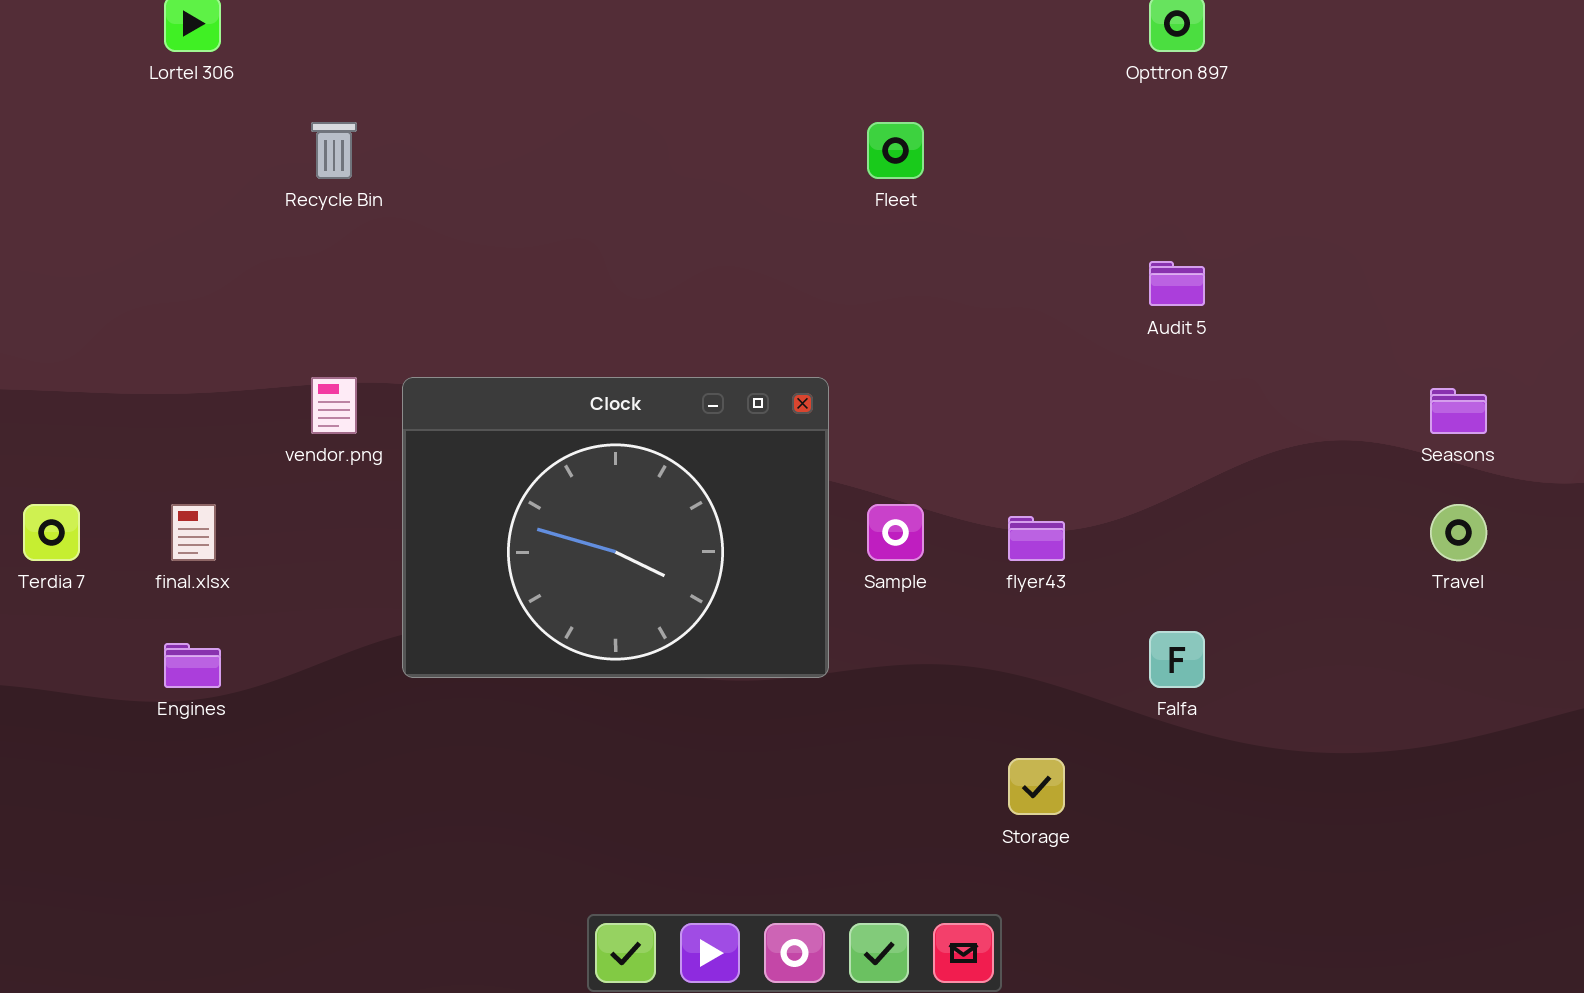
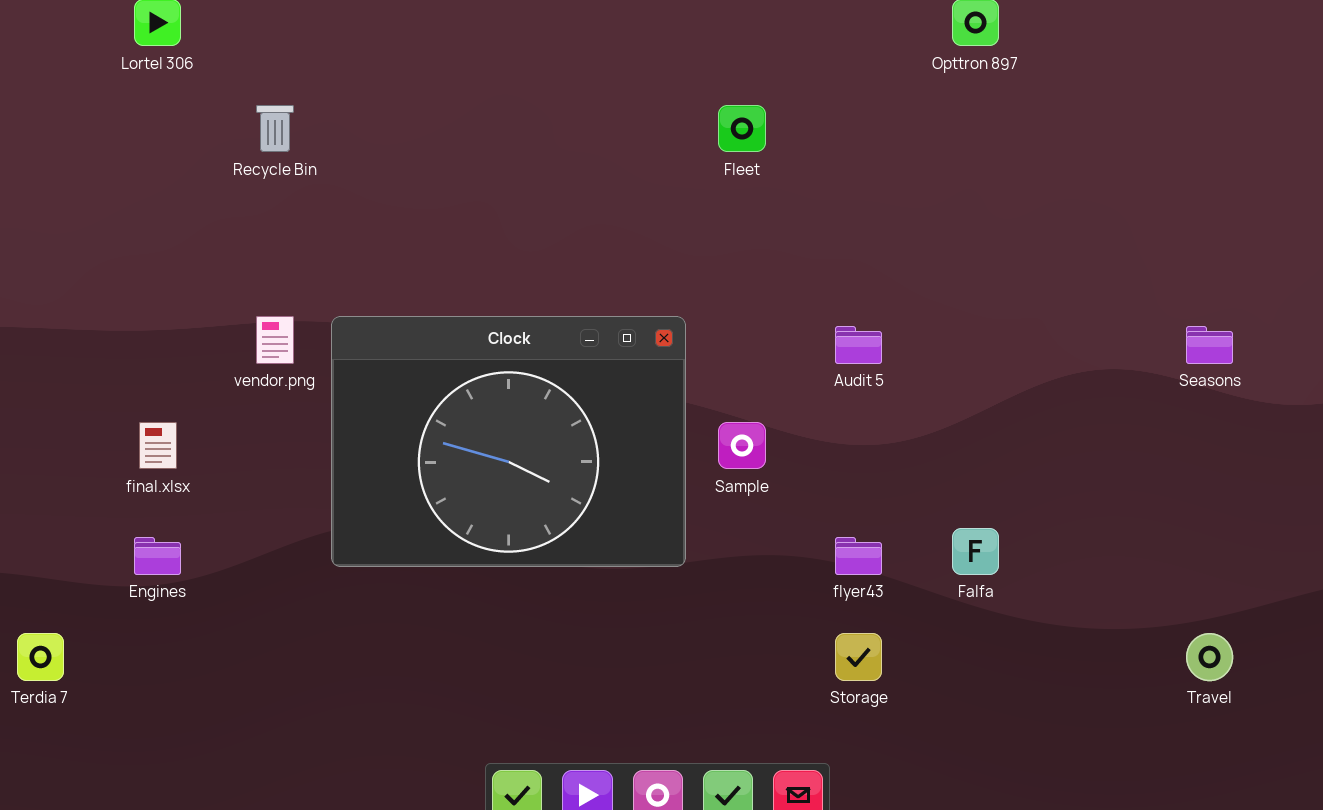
Audit 5: [1149,261,1205,306] -> [835,326,882,364], moved
Terdia 7: [23,504,80,561] -> [17,633,64,681], moved
Travel: [1430,504,1487,561] -> [1186,633,1233,681], moved
flyer43: [1008,516,1065,561] -> [835,537,882,575], moved

